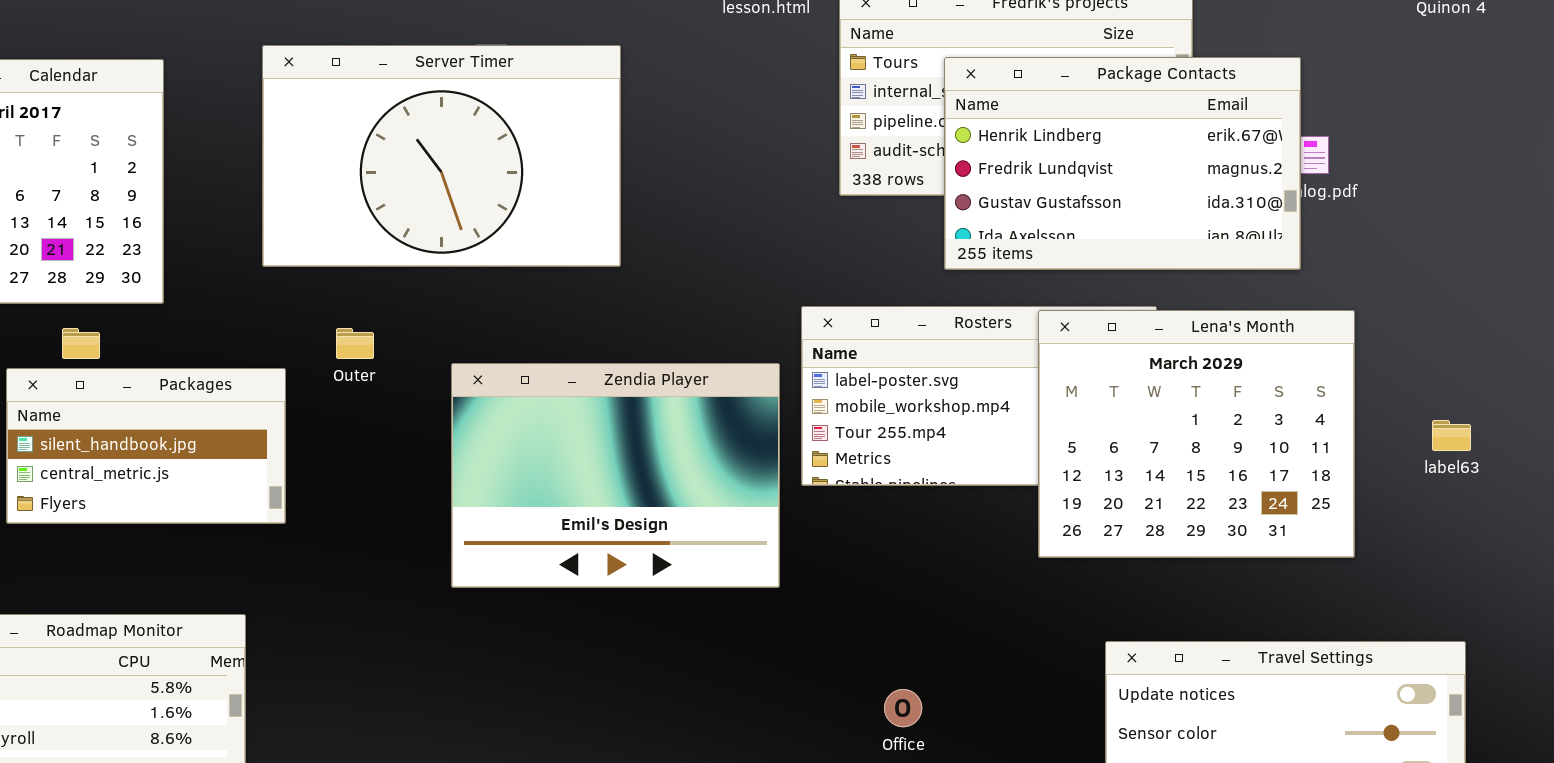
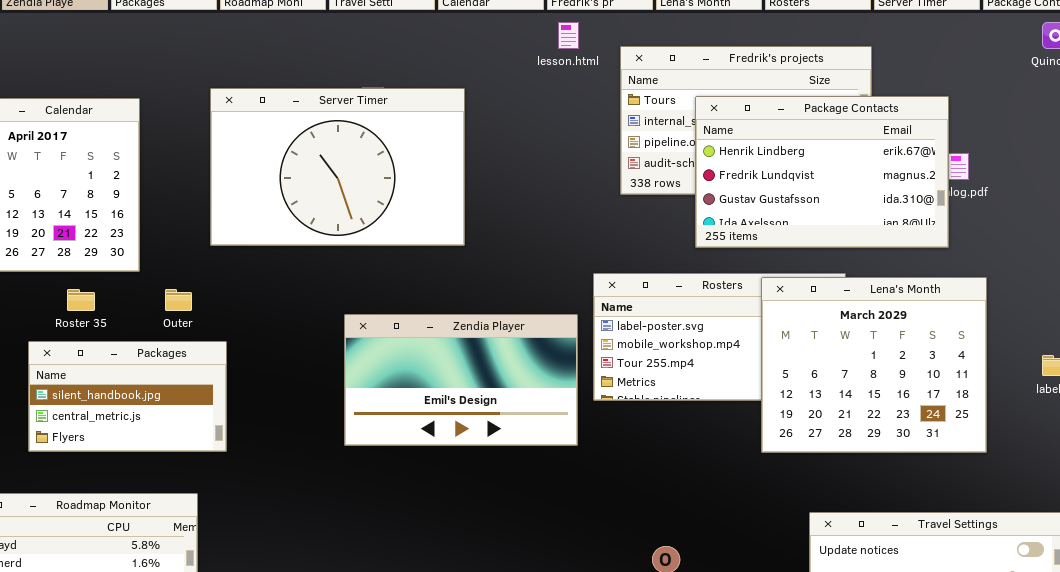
Outer: [336,328,374,359] -> [165,289,192,311], moved
Zendia Player: [451,363,780,588] -> [344,314,578,446], resized
Packages: [6,368,286,524] -> [28,341,227,452], moved

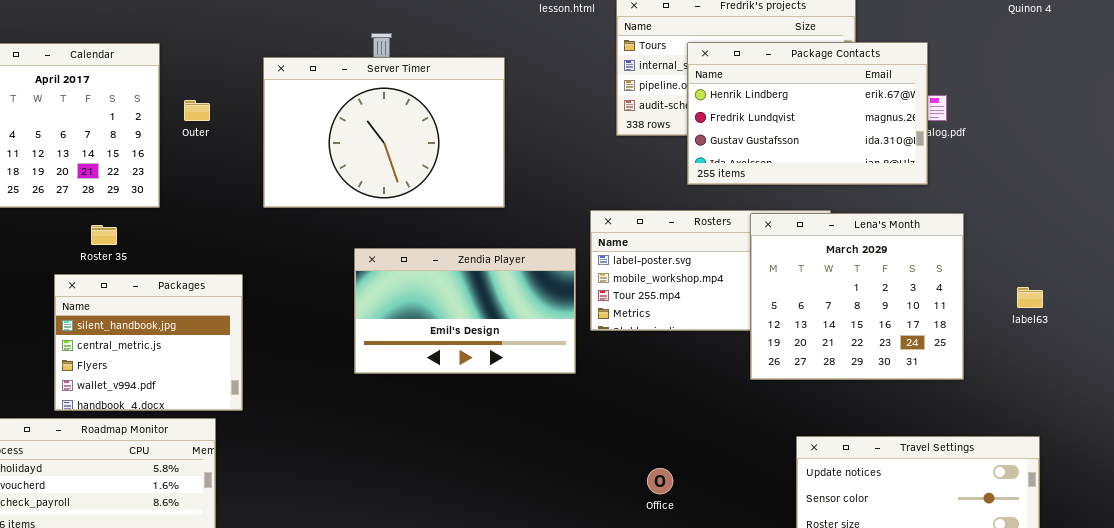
Server Timer: [210,88,465,246] -> [263,57,505,208], moved
Outer: [165,289,192,311] -> [184,100,210,121], moved
Packages: [28,341,227,452] -> [54,274,243,411], resized

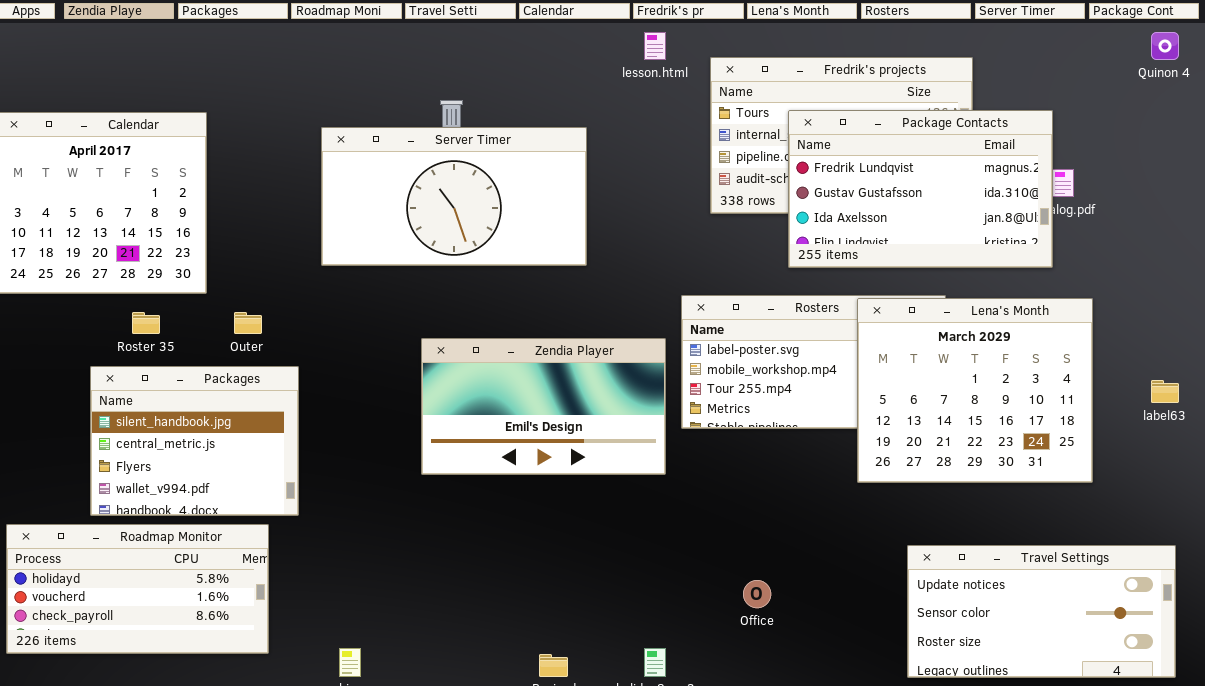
Package Contacts: [687,42,928,185] -> [788,110,1053,268], scrolled down 1 row
Server Timer: [263,57,505,208] -> [321,127,587,266], resized
Outer: [184,100,210,121] -> [234,312,262,334], moved

